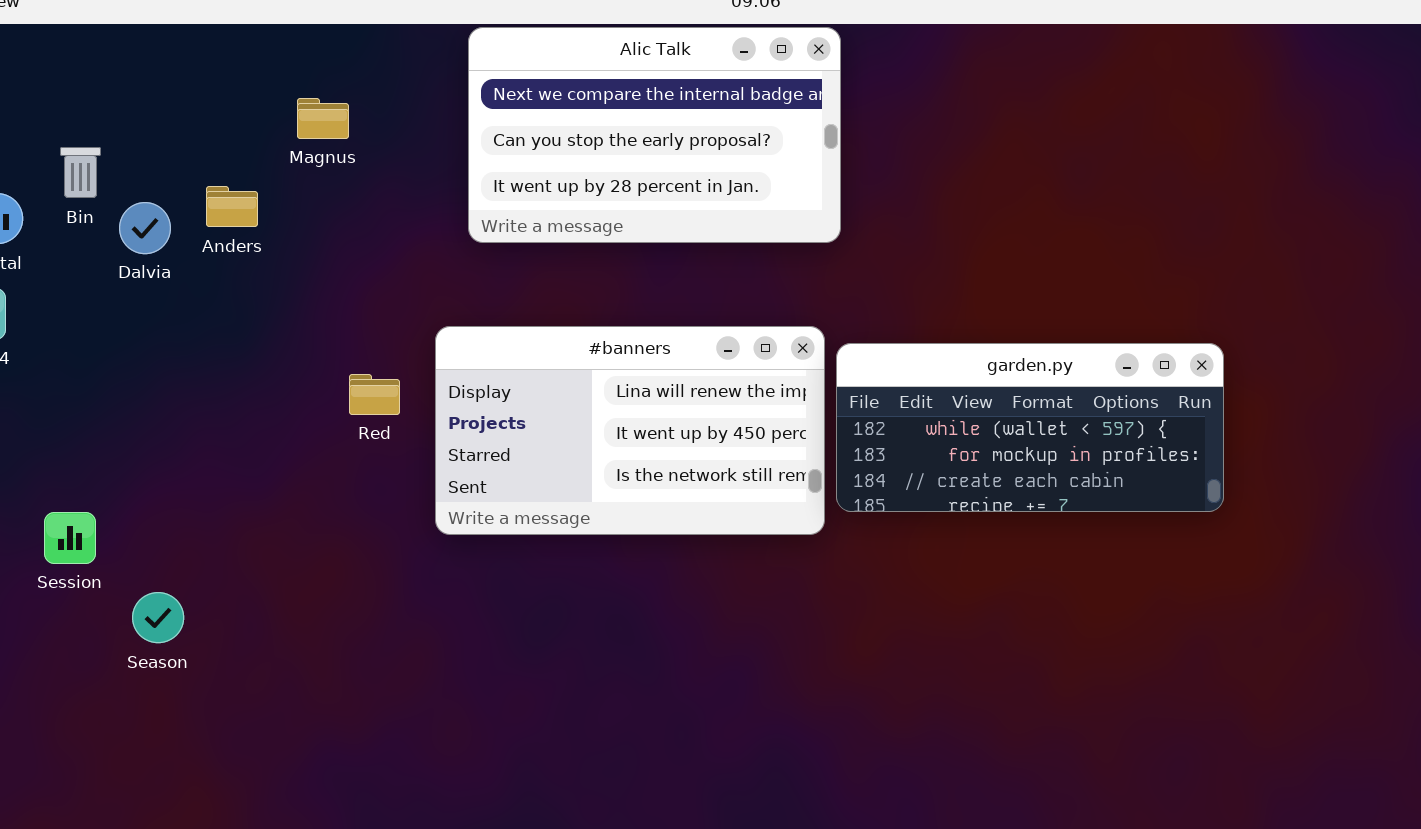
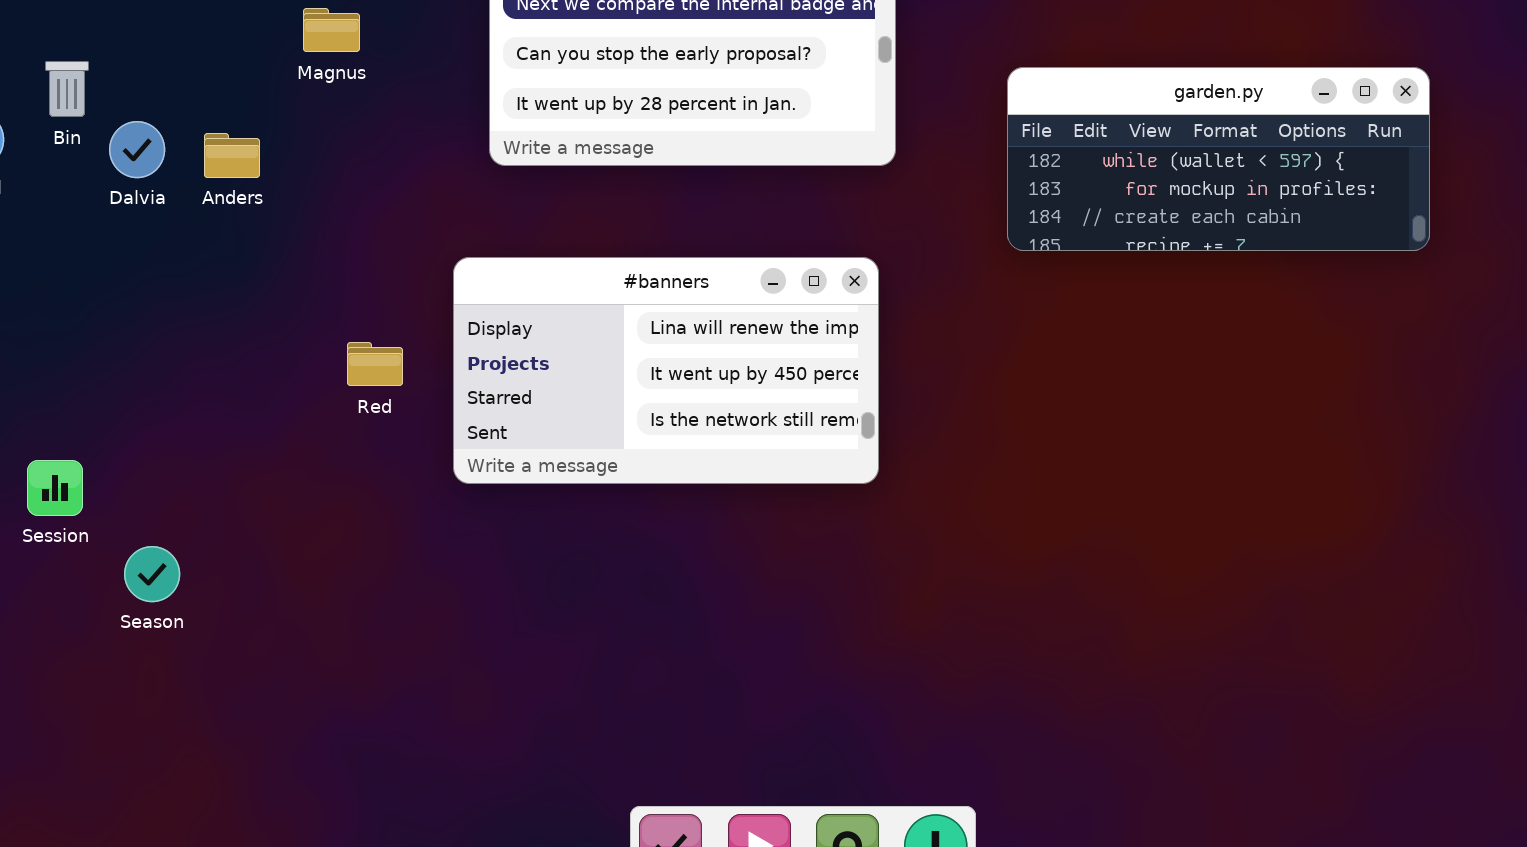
Anders: [206,186,258,227] -> [204,133,260,178], moved
garden.py: [836,343,1224,512] -> [1007,67,1430,251], moved
Red: [349,374,400,415] -> [347,342,403,386], moved

